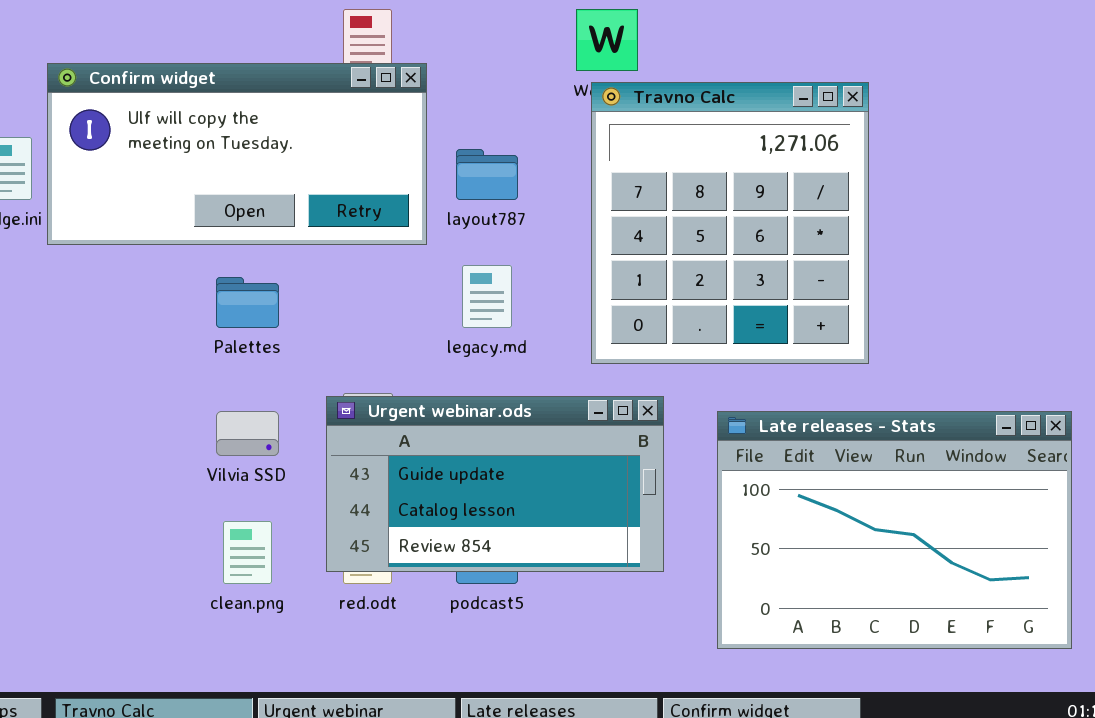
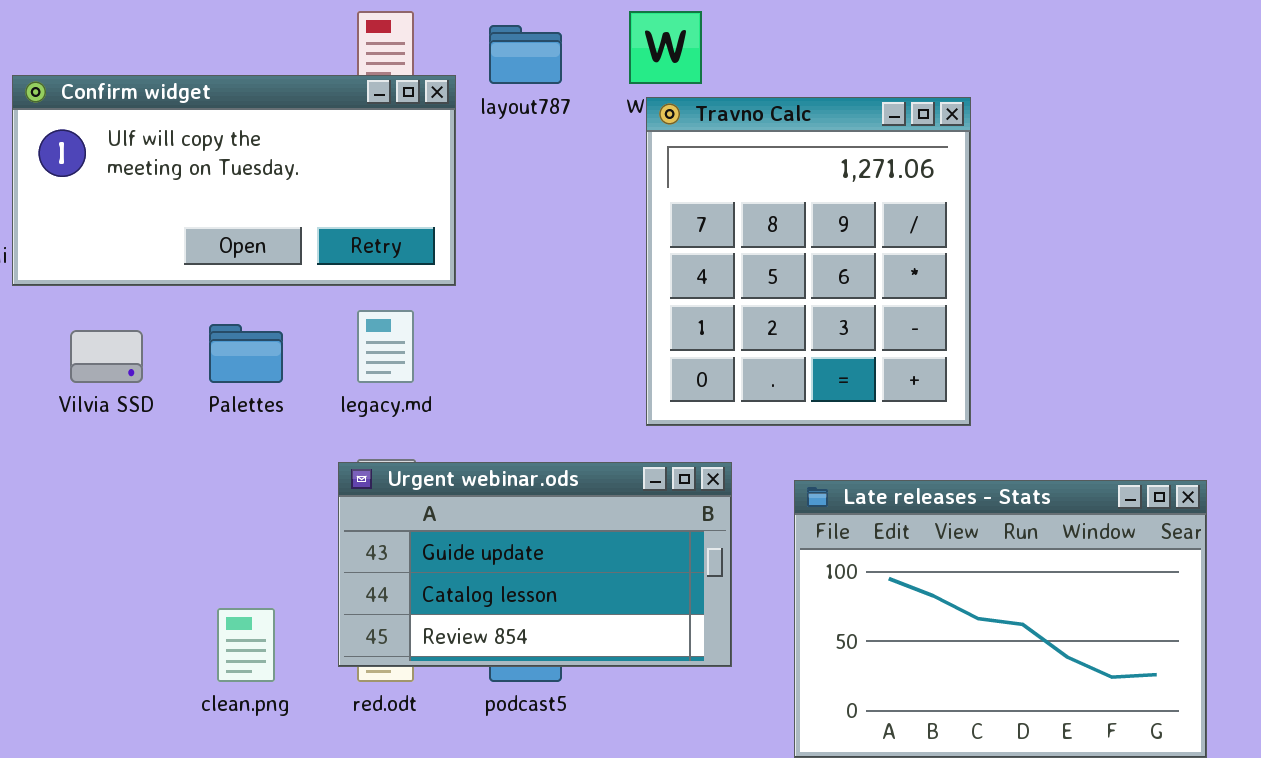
layout787: [456,149,518,200] -> [489,25,562,84], moved
legacy.md: [462,265,512,328] -> [357,310,414,383], moved
Vilvia SSD: [216,411,279,456] -> [70,330,143,383], moved

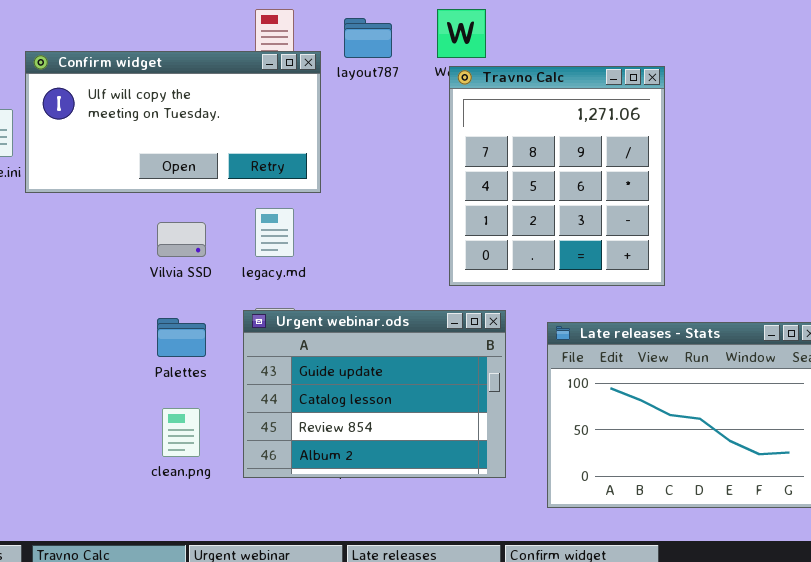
Palettes: [209,324,283,383] -> [157,318,206,357], moved
Vilvia SSD: [70,330,143,383] -> [157,222,206,257], moved
Urgent webinar.ods: [338,462,732,667] -> [243,310,506,478], resized

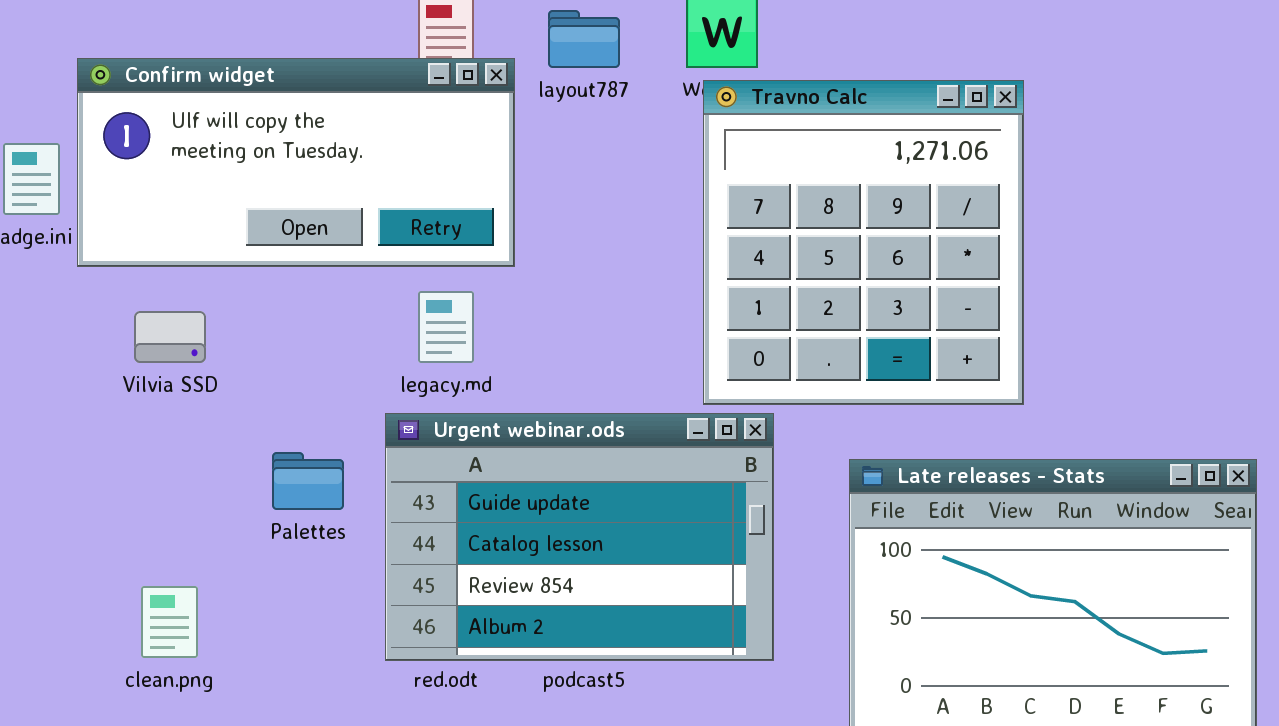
Vilvia SSD: [157,222,206,257] -> [134,311,206,363], moved
Urgent webinar.ods: [243,310,506,478] -> [385,413,774,661], moved
clean.png: [162,408,200,457] -> [141,586,198,658], moved

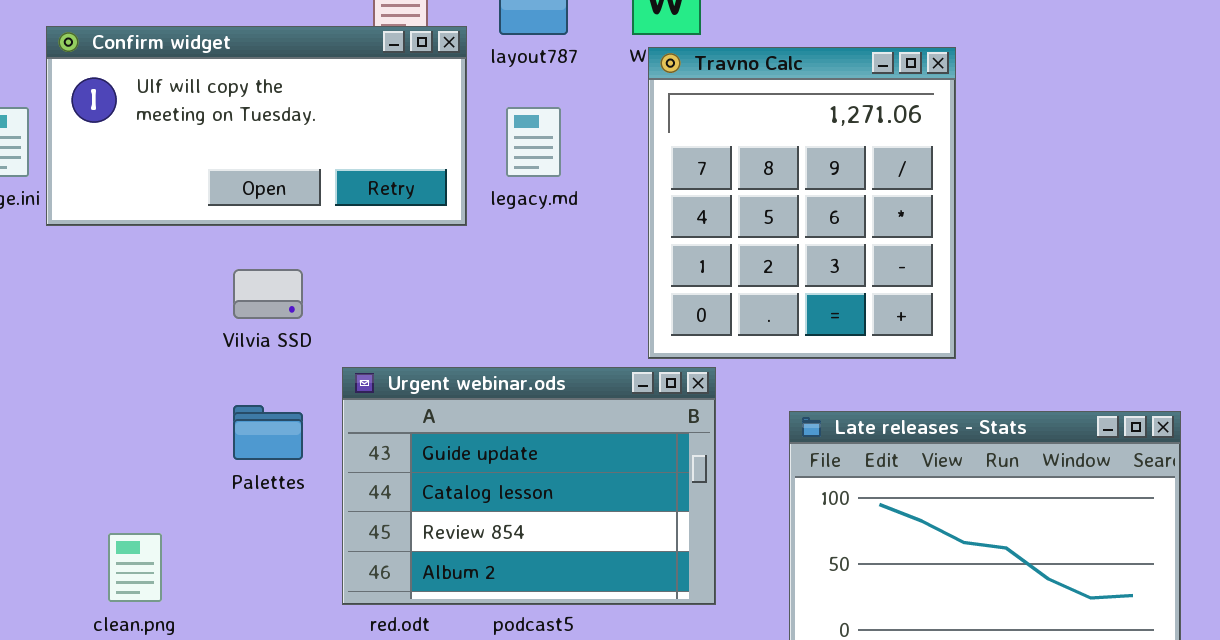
legacy.md: [418,291,474,363] -> [506,107,561,177], moved
Vilvia SSD: [134,311,206,363] -> [233,269,303,319], moved

